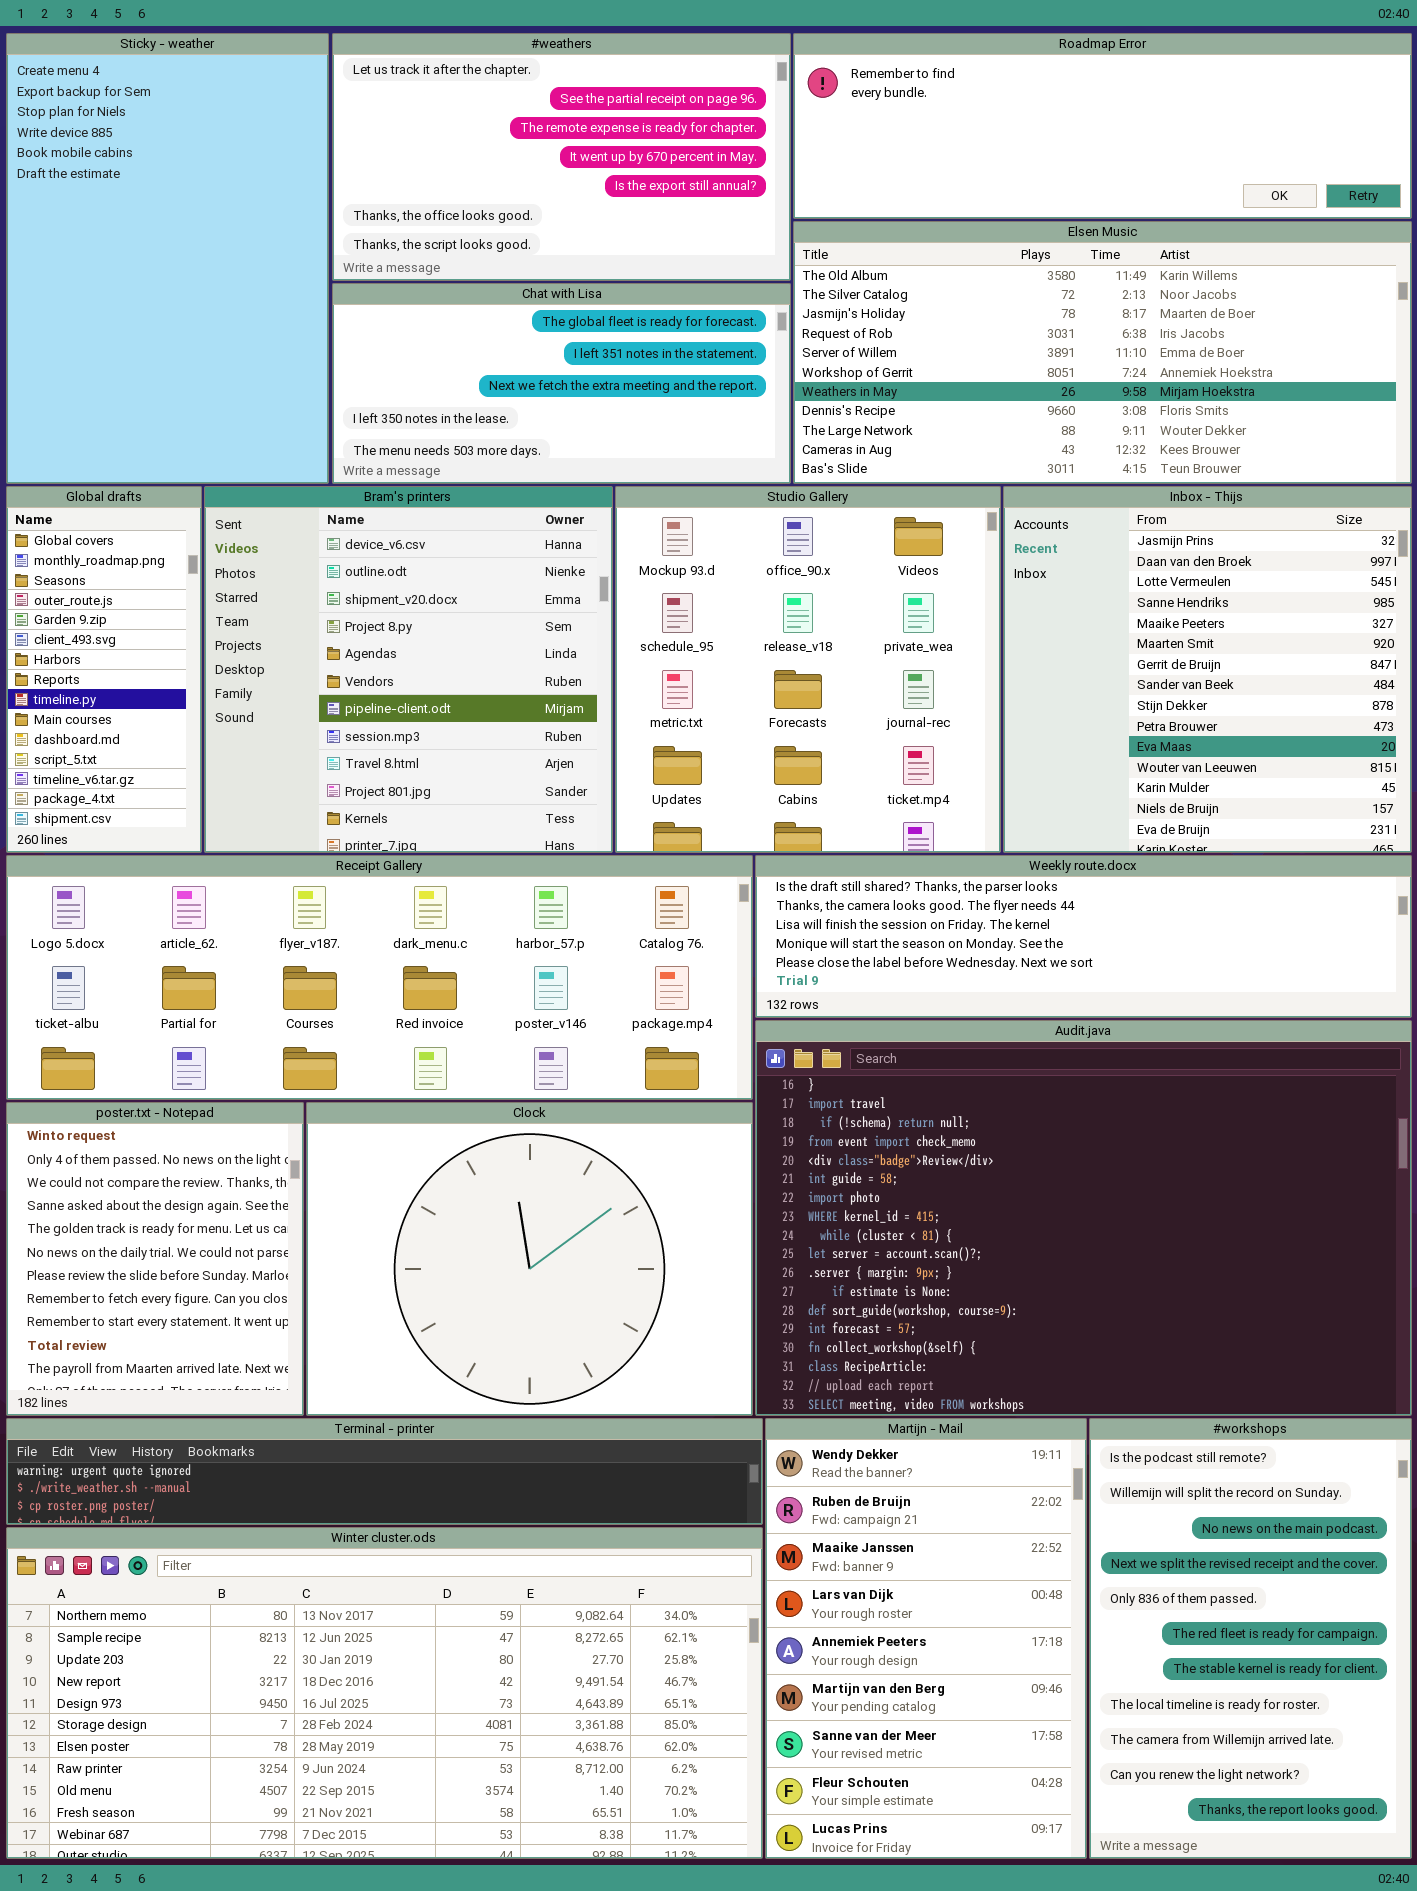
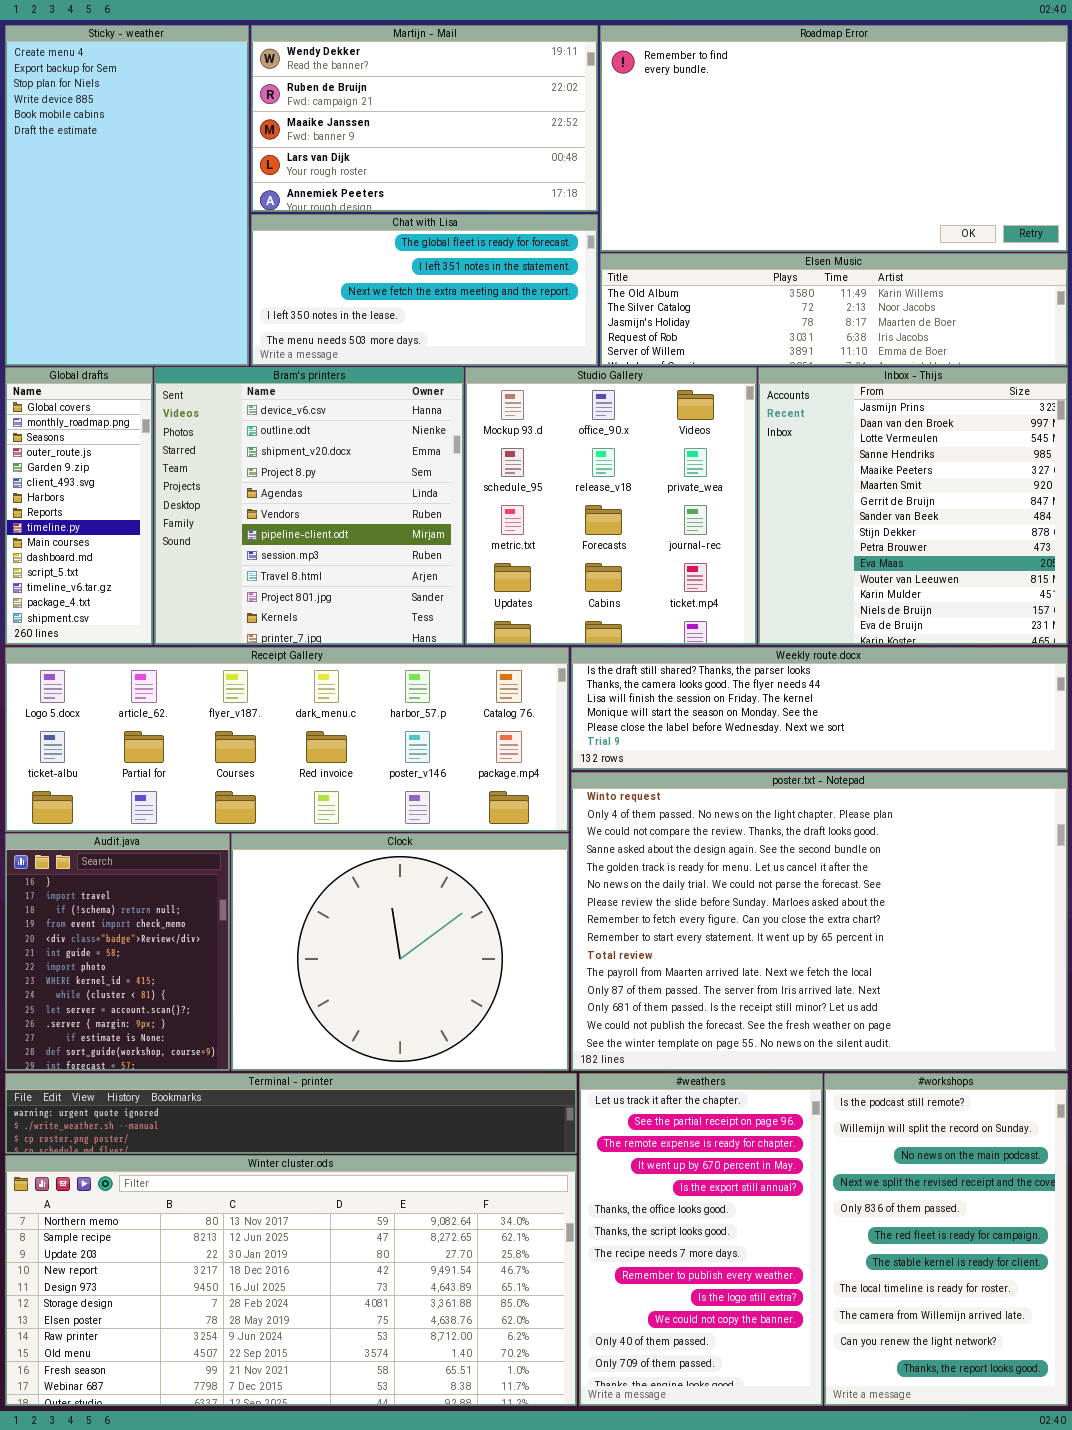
#weathers: [332,33,791,281] -> [579,1073,823,1406], moved, resized
Roadmap Error: [793,33,1412,219] -> [600,25,1068,252], resized
Elsen Music: [793,221,1412,484] -> [600,253,1068,366], resized
Audit.java: [755,1020,1412,1416] -> [5,833,230,1071], moved, resized
poster.txt - Notepad: [6,1102,304,1416] -> [571,772,1068,1071], moved, resized
Martijn - Mail: [765,1418,1087,1859] -> [251,25,598,212], moved, resized

